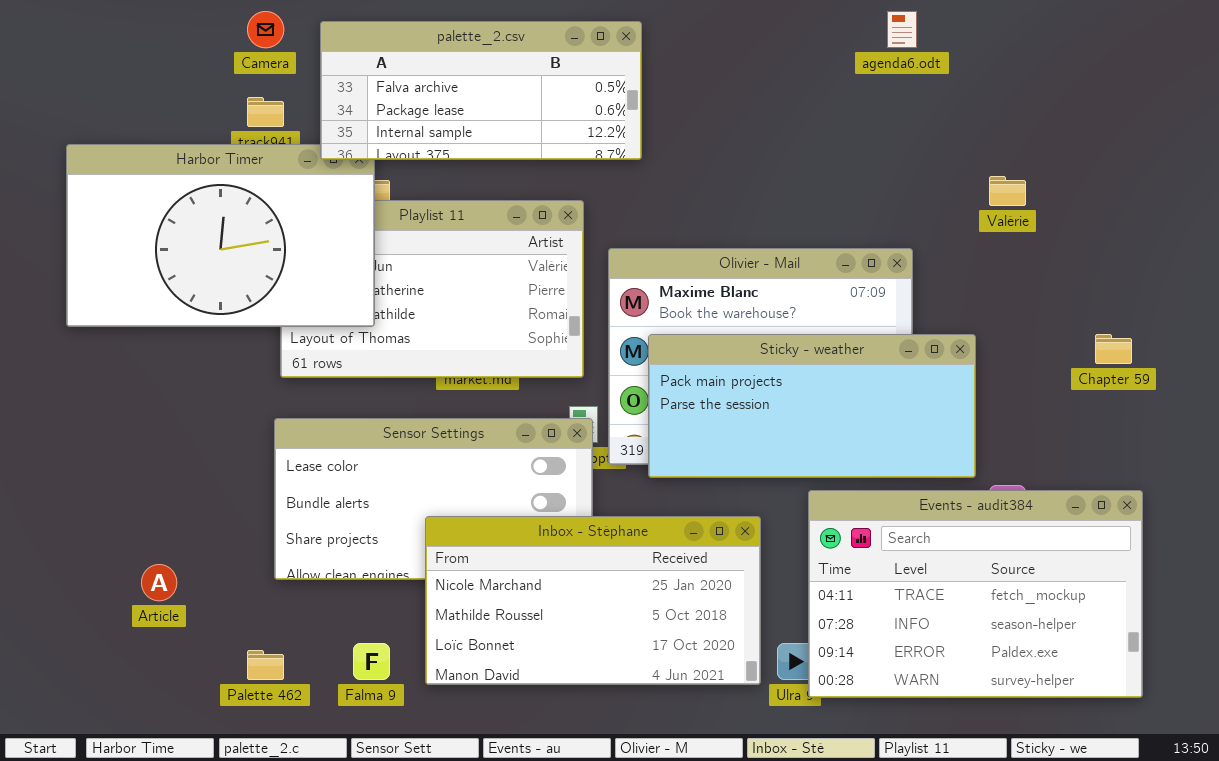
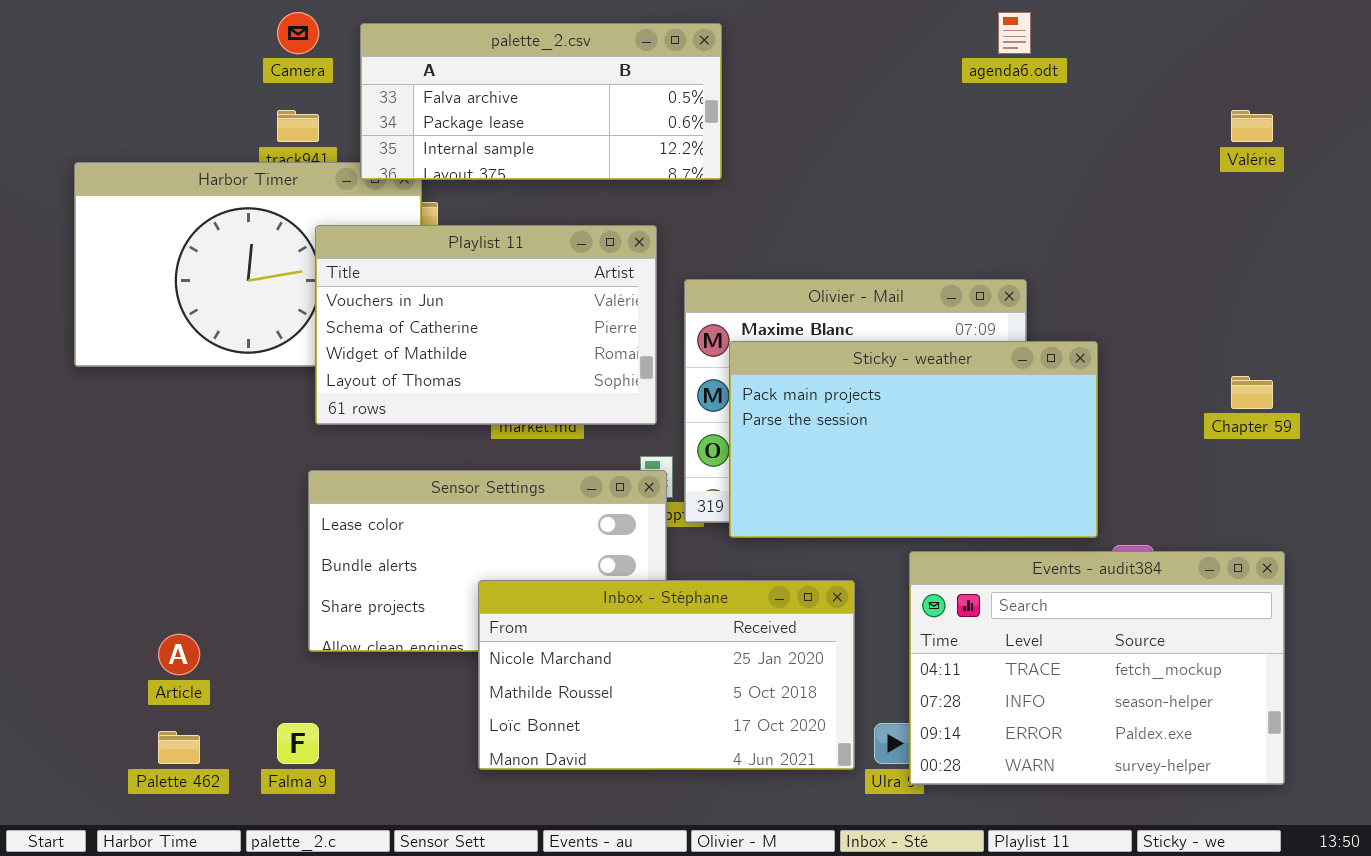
Valérie: [989,176,1026,206] -> [1231,110,1273,142], moved
Playlist 11: [280,200,584,378] -> [315,225,657,425], raised
Sticky - weather: [648,334,976,478] -> [729,341,1098,538], resized
Falma 9: [353,643,390,680] -> [277,723,319,764], moved
Palette 462: [247,650,284,680] -> [158,731,200,764], moved

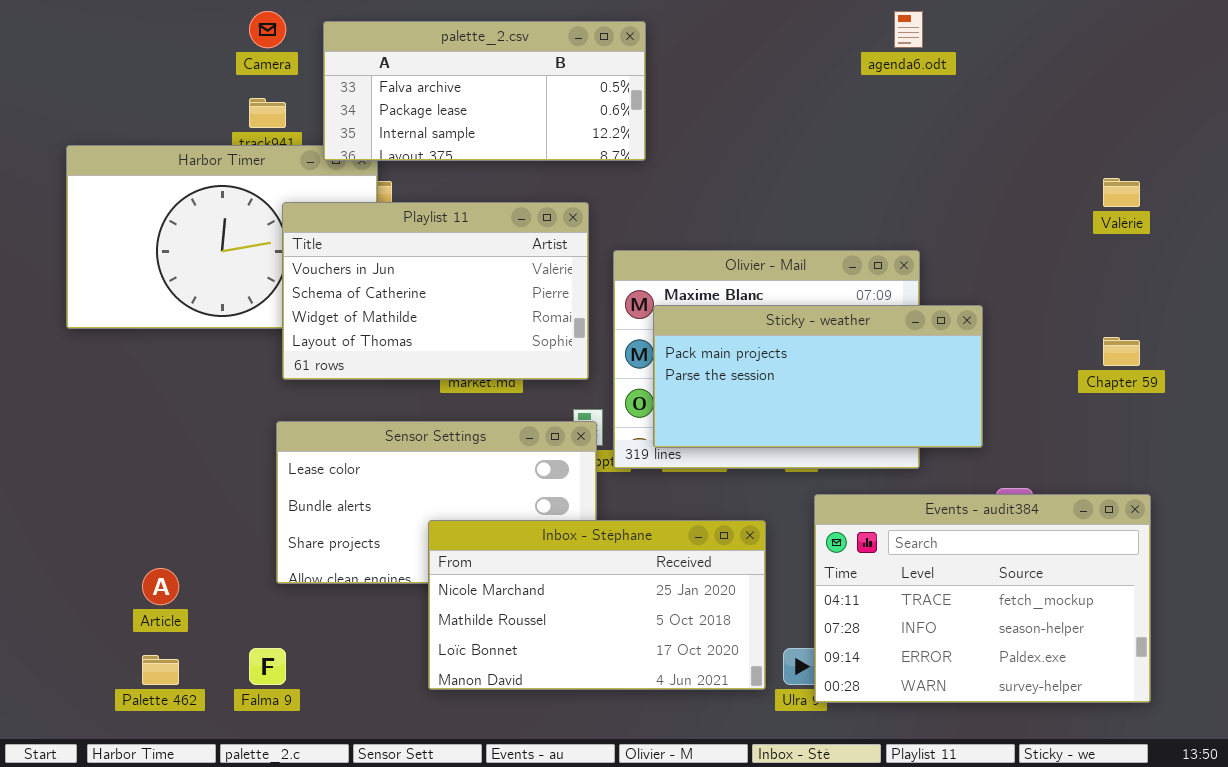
Valérie: [1231,110,1273,142] -> [1103,178,1140,207], moved
Sticky - weather: [729,341,1098,538] -> [653,305,983,448], resized

